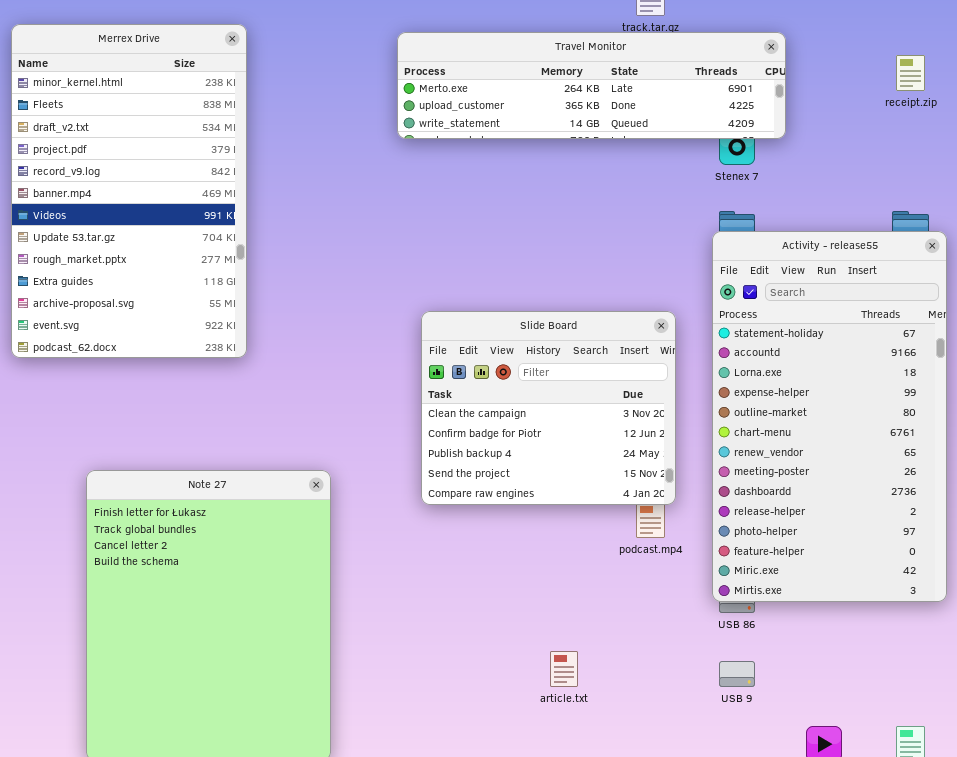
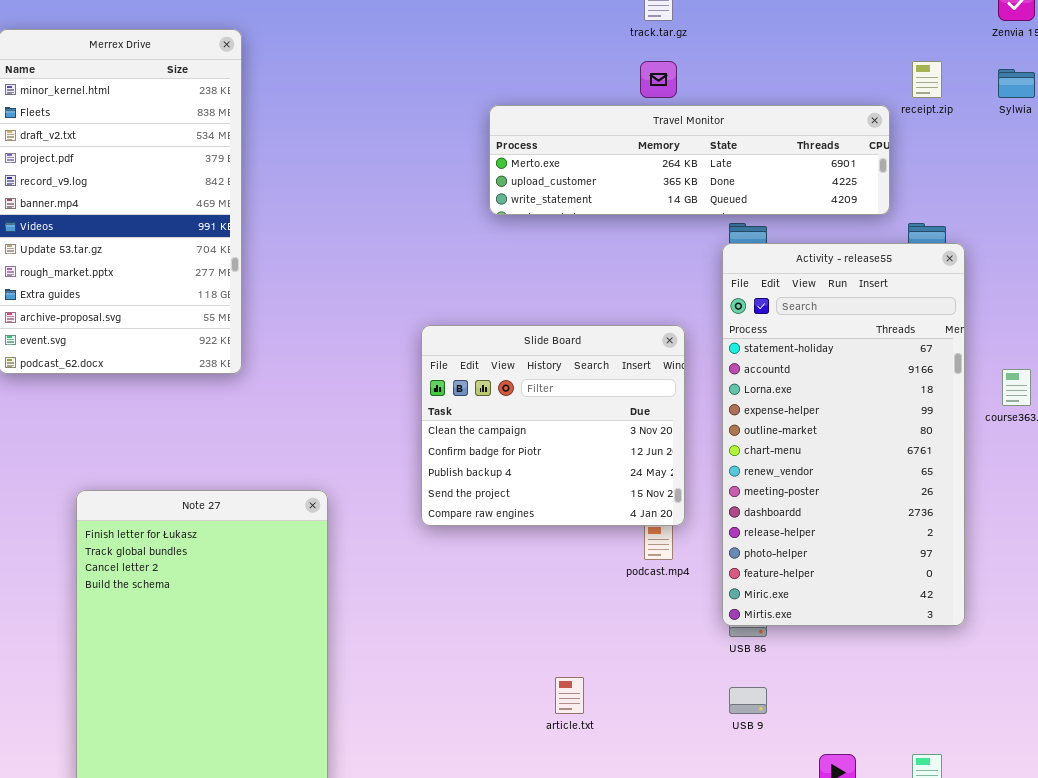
Travel Monitor: [397,32,786,139] -> [489,105,890,215], moved

